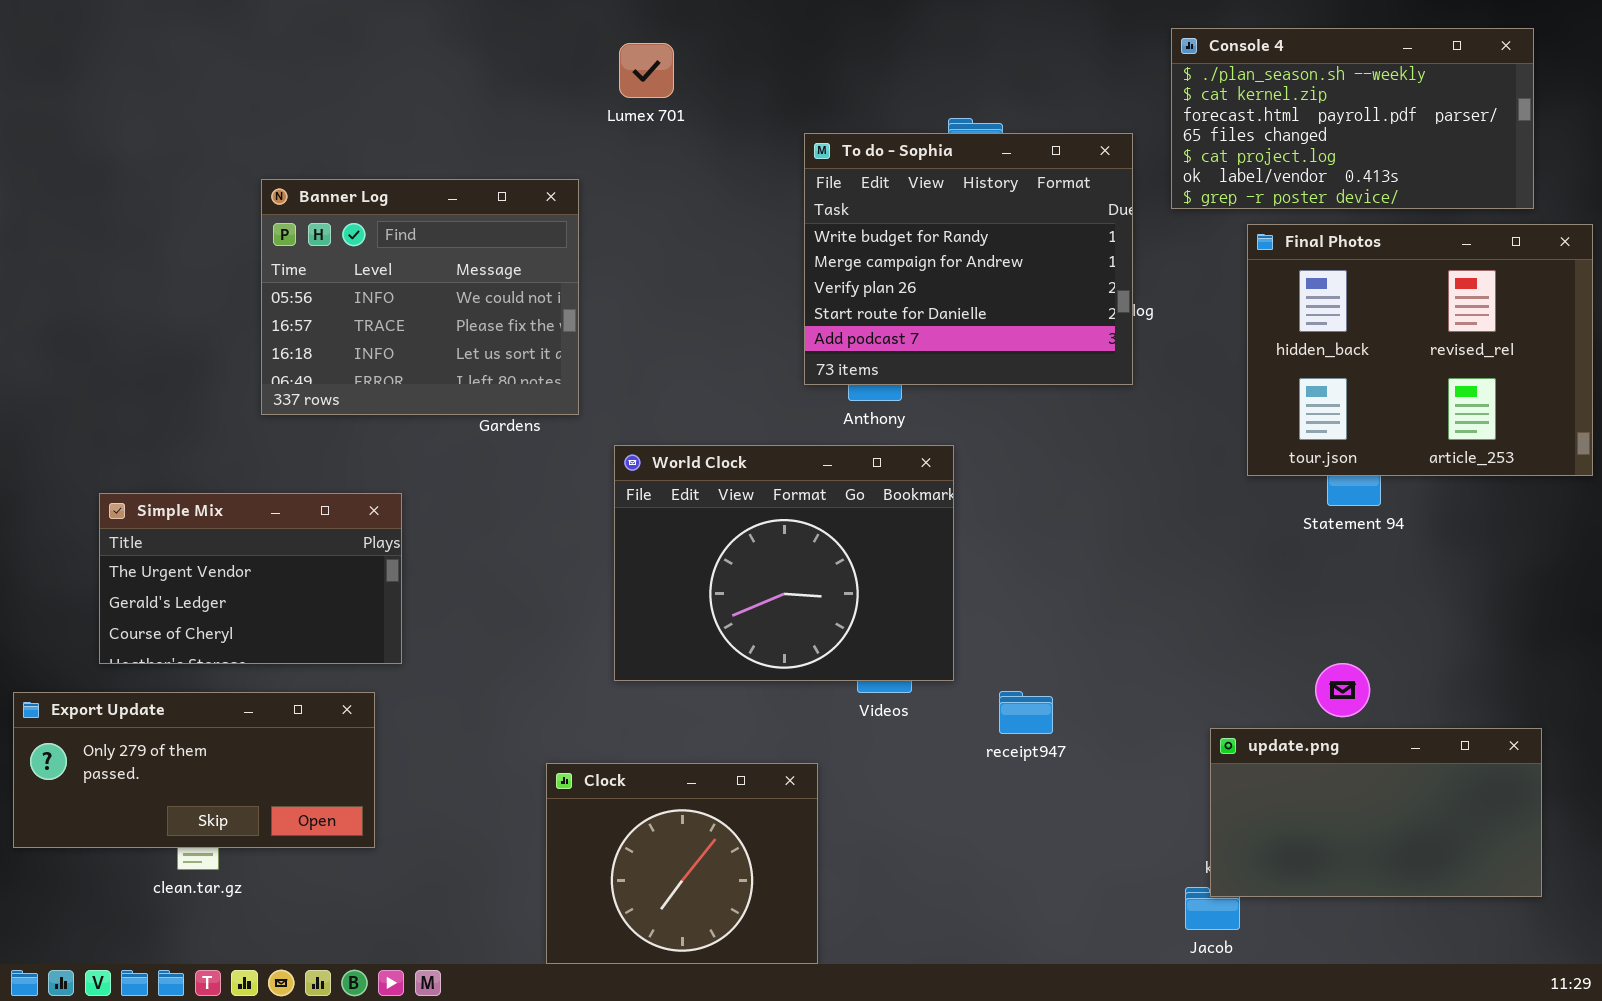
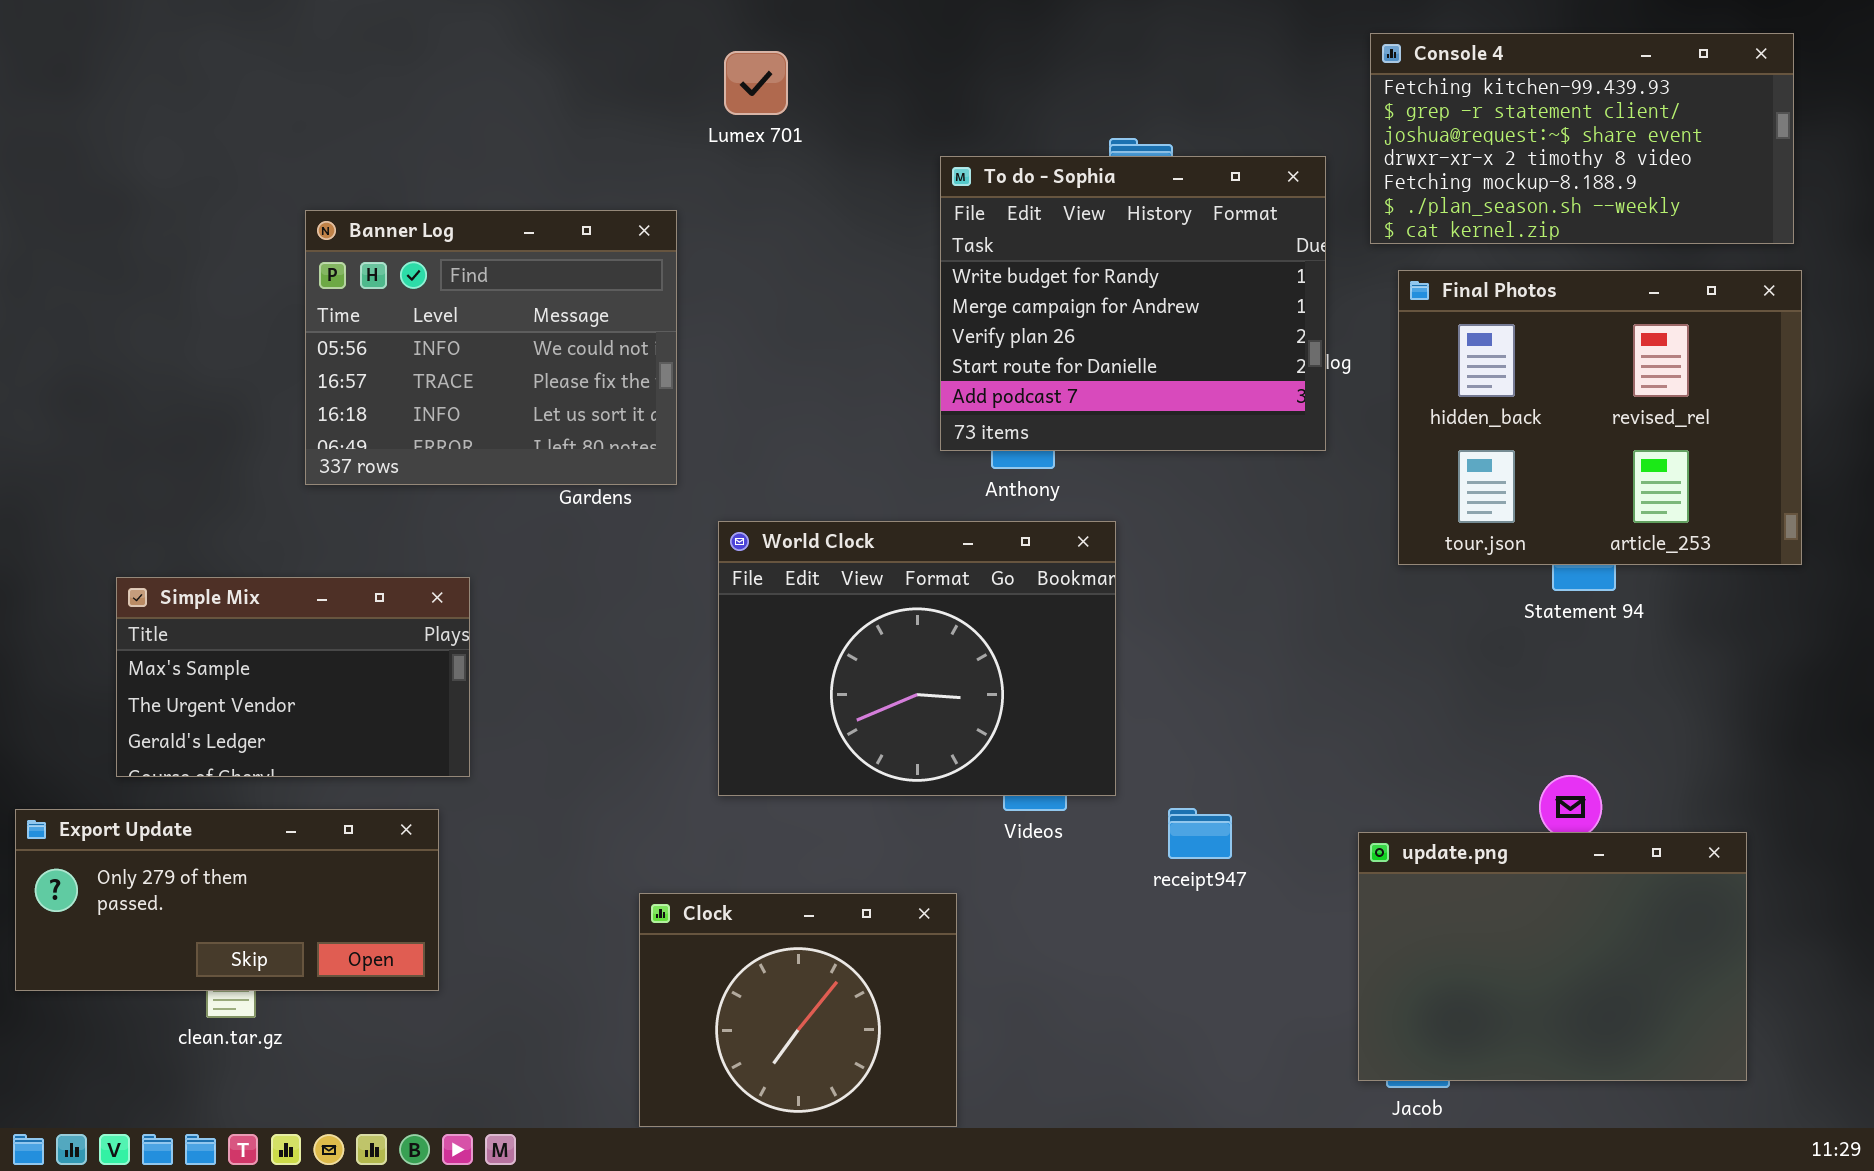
Console 4: [1171,28,1534,209] -> [1370,33,1794,244], scrolled up 5 rows
Final Photos: [1247,224,1593,476] -> [1398,270,1802,565], moved
Simple Mix: [99,493,402,664] -> [116,577,470,777], scrolled up 1 row
update.png: [1210,728,1542,897] -> [1358,832,1747,1081], moved, resized

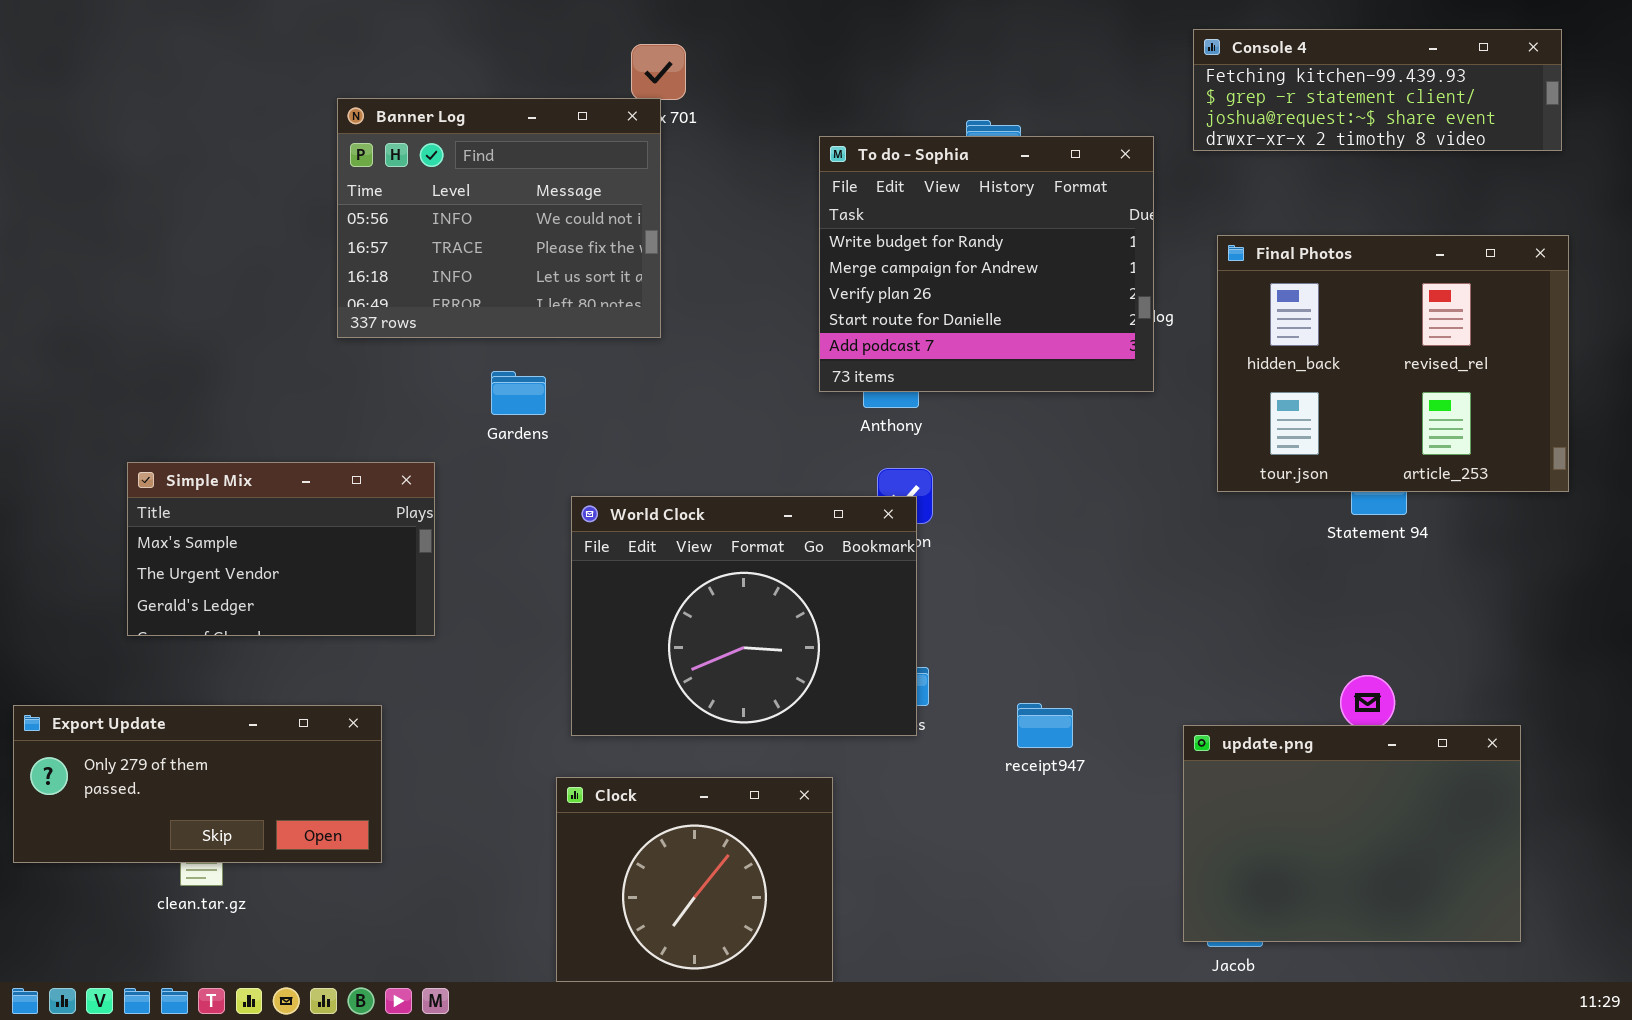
Console 4: [1370,33,1794,244] -> [1193,29,1562,151], resized
Banner Log: [305,210,677,485] -> [337,98,661,338], moved
World Clock: [718,521,1116,796] -> [571,496,917,736], moved
Simple Mix: [116,577,470,777] -> [127,462,435,636], moved

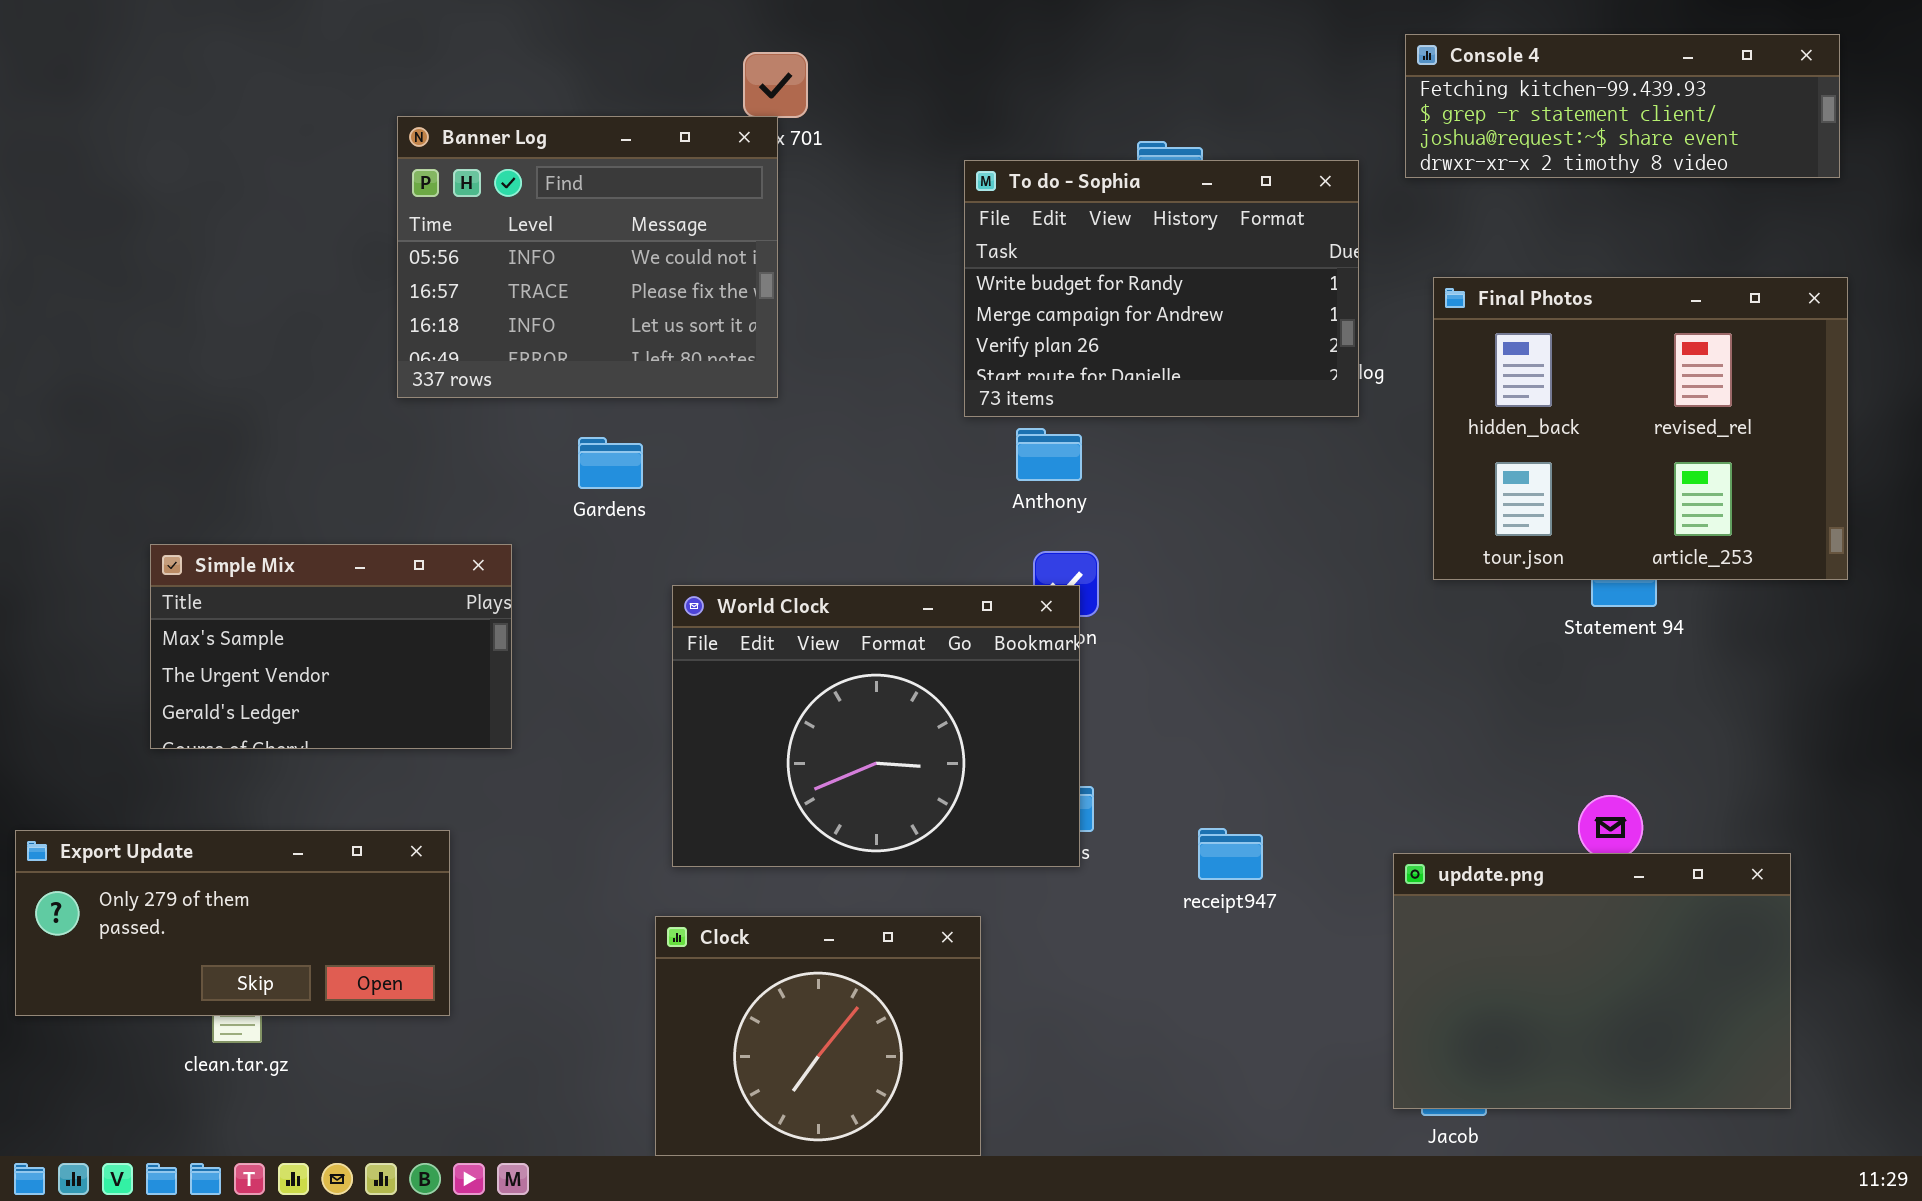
To do - Sophia: [819,136,1154,392] -> [964,160,1359,417], resized

